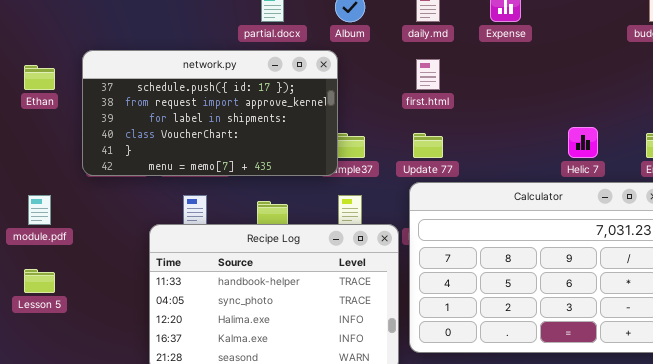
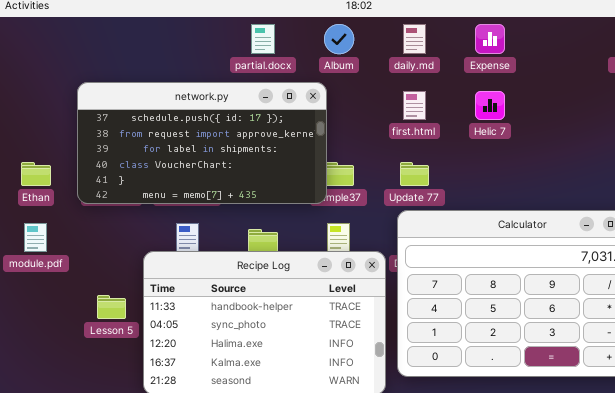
Ethan: [24,65,55,90] -> [21,162,51,186], moved
Helic 7: [568,127,598,158] -> [475,91,505,120], moved
Lesson 5: [24,269,55,293] -> [97,295,126,319], moved

